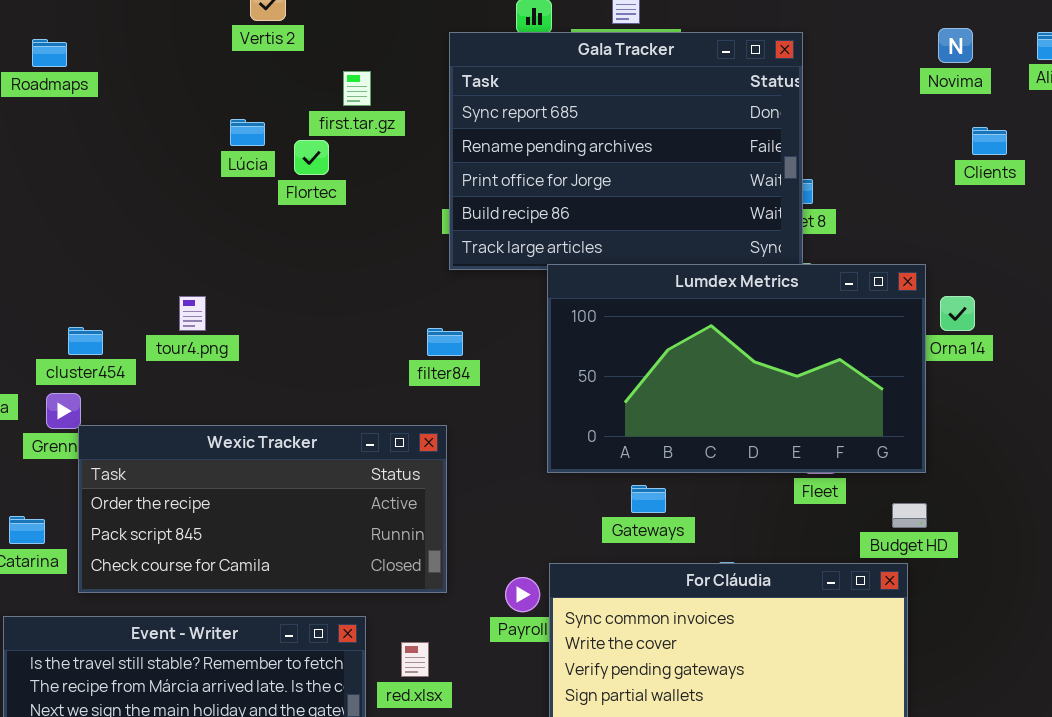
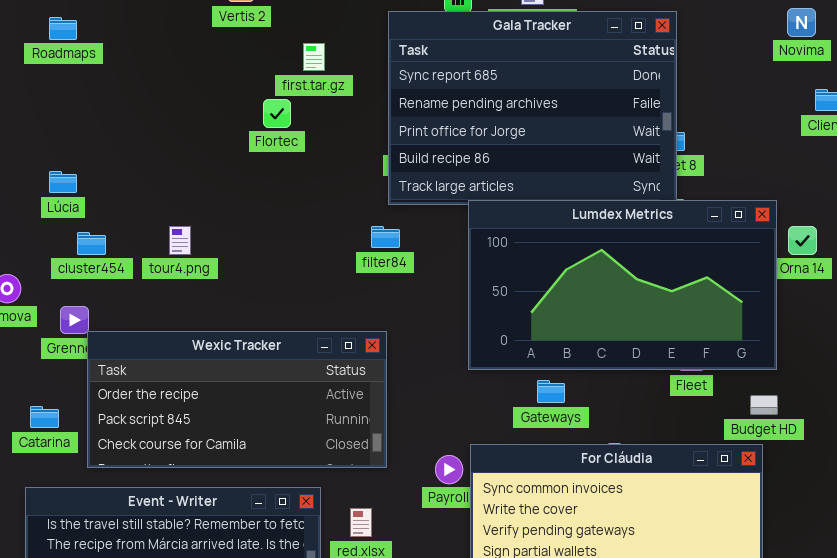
Lúcia: [230,119,265,146] -> [49,171,77,193], moved
cluster454: [68,327,103,355] -> [77,232,106,255], moved
filter84: [427,328,463,356] -> [371,226,400,248], moved

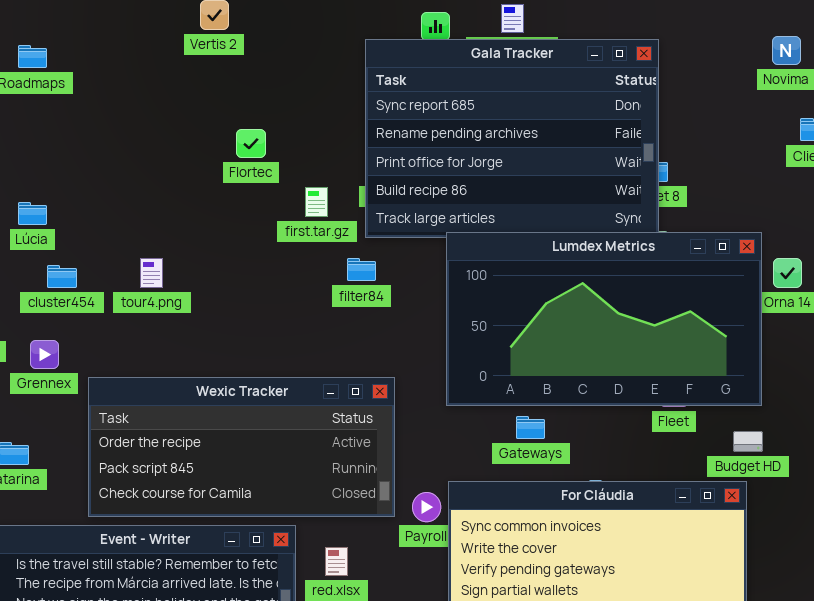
first.tar.gz: [303,43,325,71] -> [305,187,328,217], moved
Wexic Tracker: [87,331,387,468] -> [88,377,395,517], moved

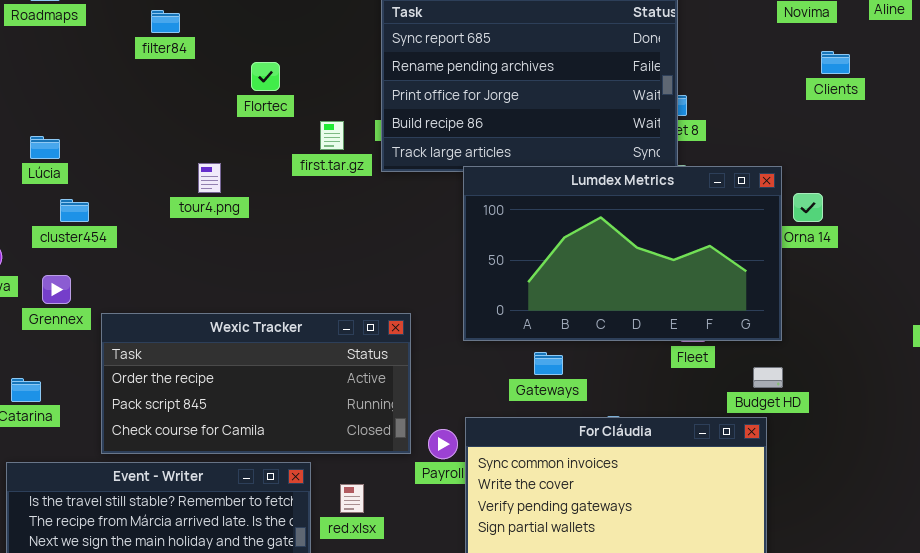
tour4.png: [140,258,163,288] -> [198,163,221,193], moved
filter84: [347,258,376,281] -> [151,10,180,33], moved

